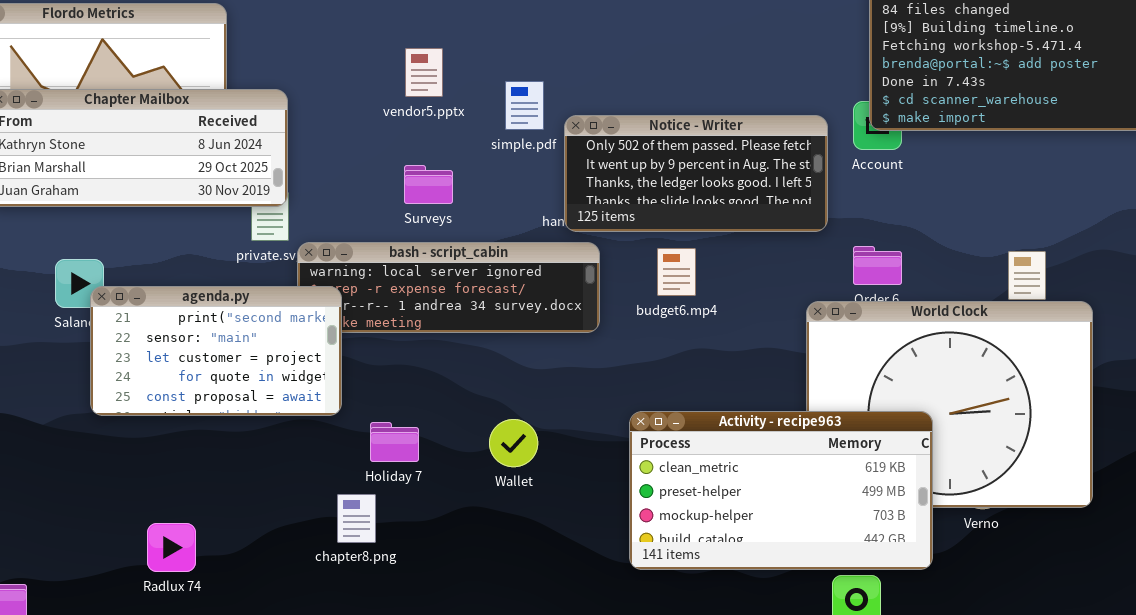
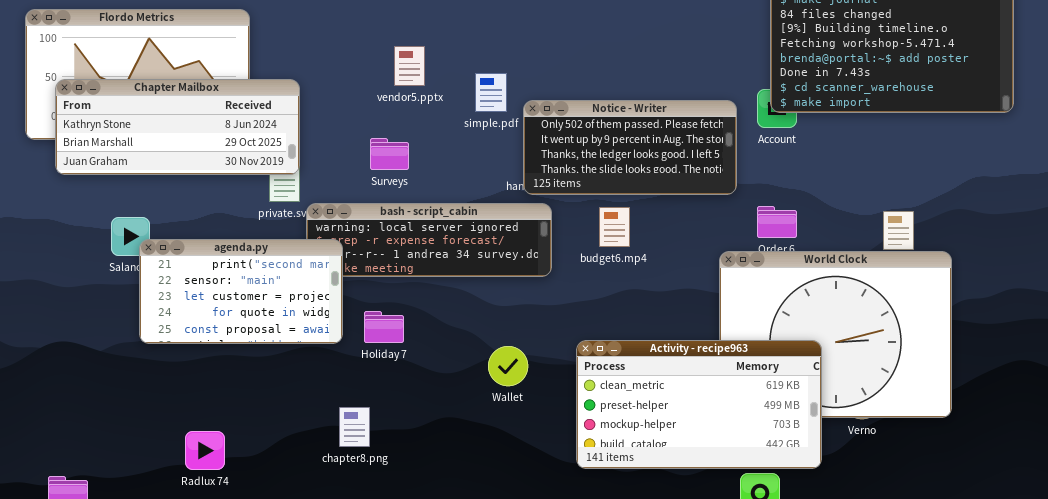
Surveys: [404,165,453,204] -> [370,138,409,170], moved
Wallet: [489,419,538,467] -> [488,346,528,386], moved
Holiday 7: [370,422,419,462] -> [364,311,404,343], moved

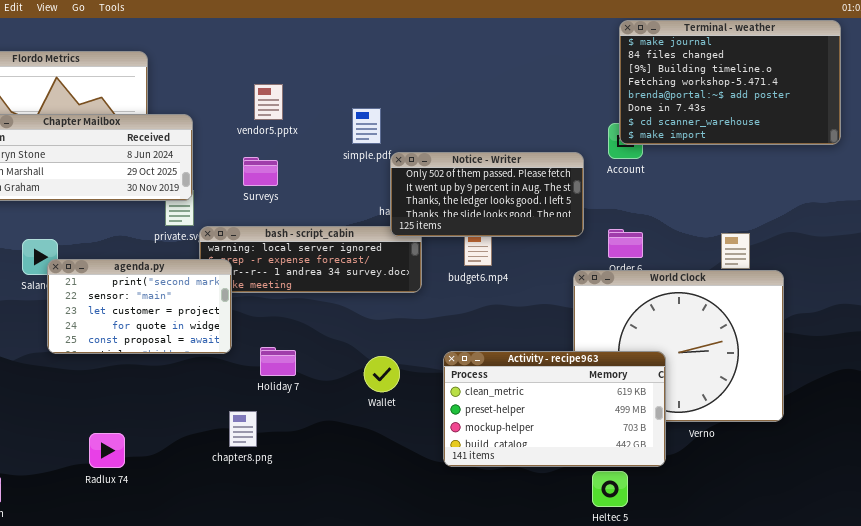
vendor5.pptx: [394,46,425,86] -> [254,84,283,120], moved
Notice - Writer: [523,100,737,195] -> [390,152,584,237], moved
Surveys: [370,138,409,170] -> [243,157,278,186], moved
Holiday 7: [364,311,404,343] -> [260,347,296,376], moved

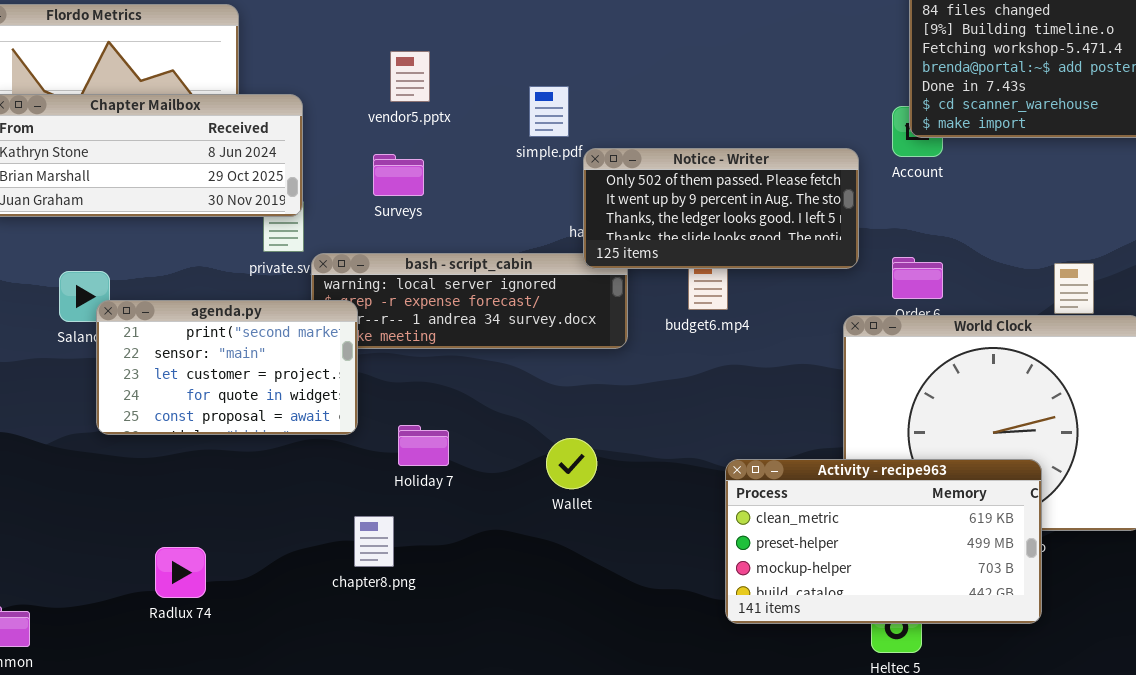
Activity - recipe963: [443,351,666,467] -> [725,459,1042,624], moved

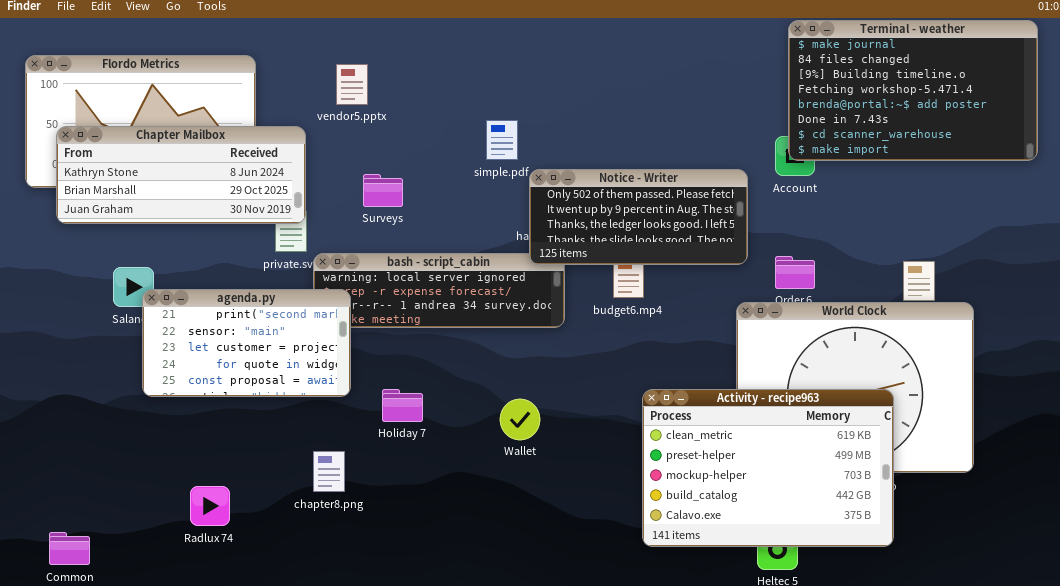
vendor5.pptx: [390,51,430,102] -> [336,64,368,105], moved
Activity - recipe963: [725,459,1042,624] -> [642,389,894,547], resized
chapter8.png: [354,516,394,567] -> [313,451,345,492], moved

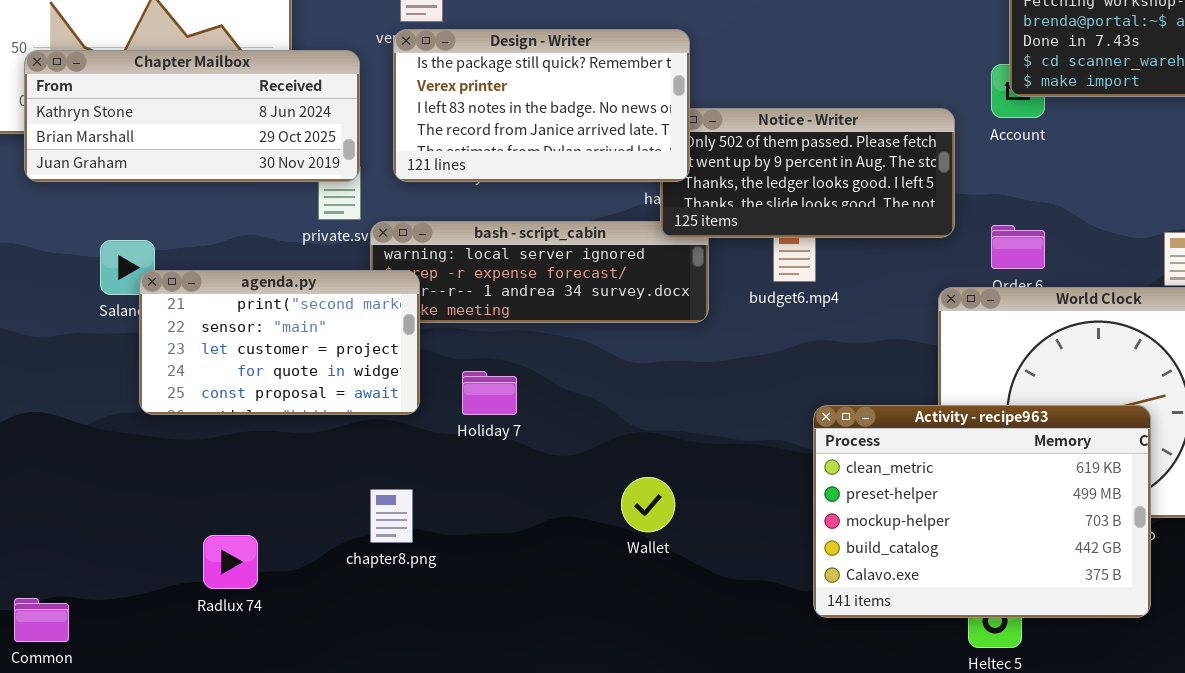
Design - Writer: none -> [393,29,690,182], opened
Holiday 7: [382,389,423,422] -> [462,371,517,415], moved
Wallet: [500,399,540,440] -> [621,477,675,532], moved

